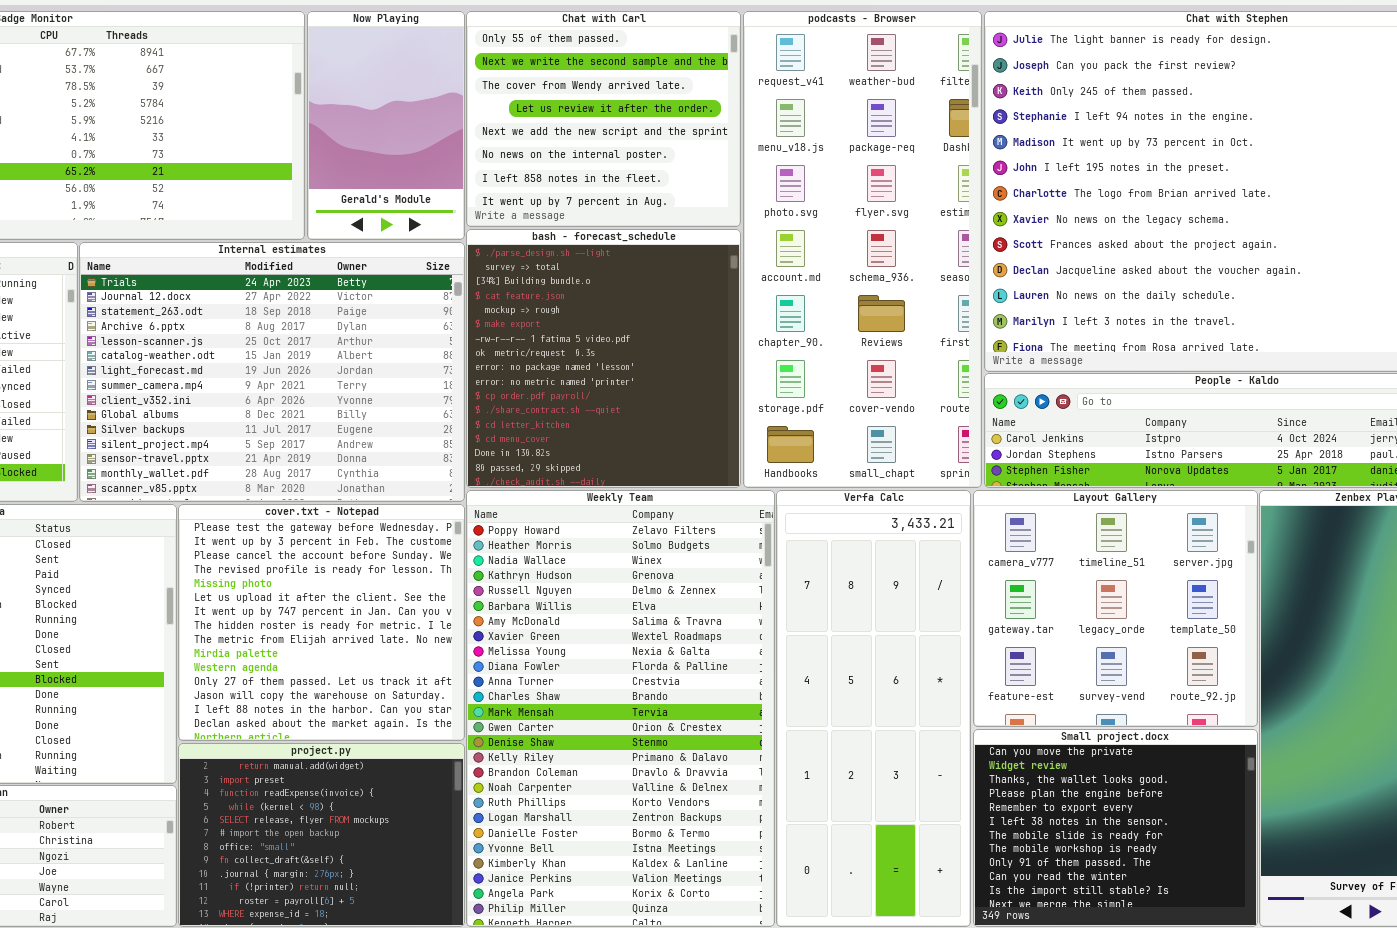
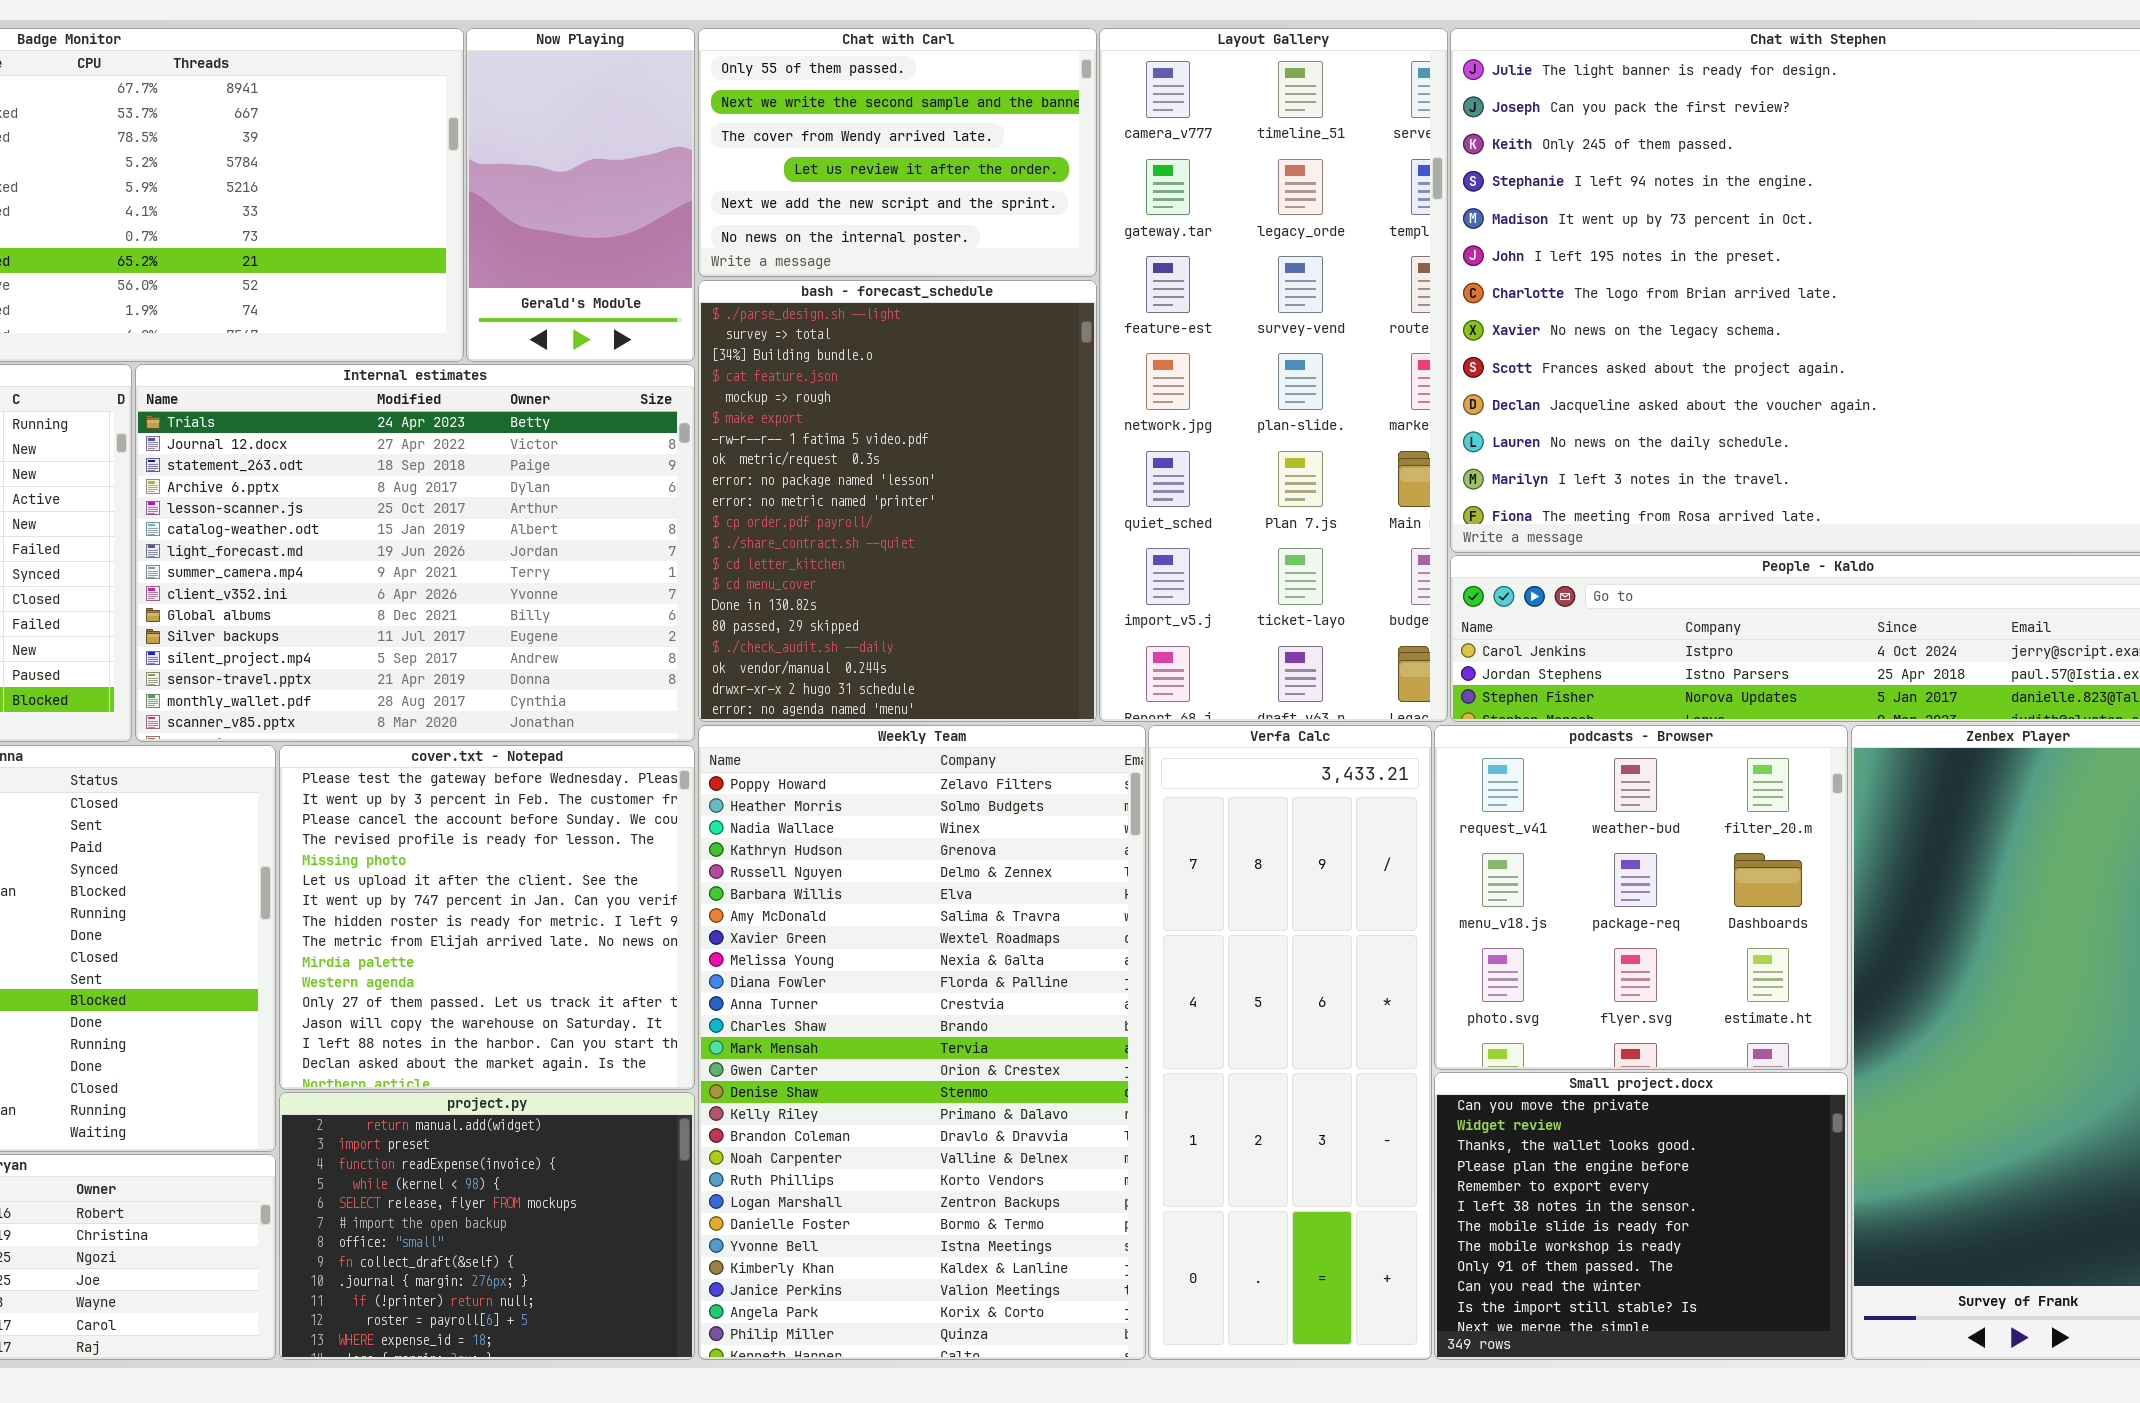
Chat with Carl: [466,11,741,227] -> [698,28,1097,277], resized
podcasts - Browser: [743,11,982,488] -> [1434,725,1848,1070], moved, resized
bash - forecast_schedule: [466,229,741,488] -> [698,280,1097,722], resized
Layout Gallery: [973,490,1258,727] -> [1099,28,1448,722], moved, resized

